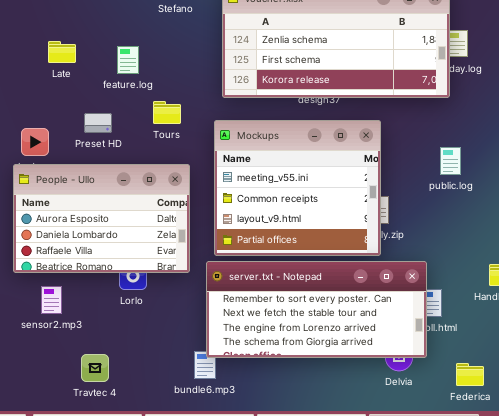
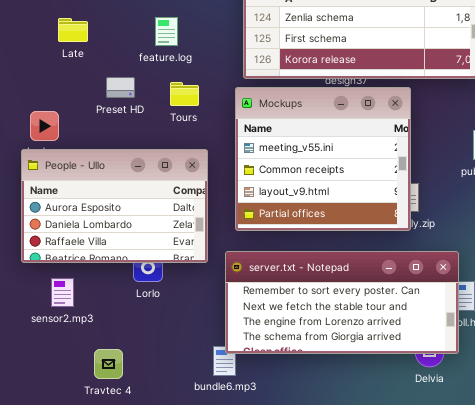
feature.log: [117,46,139,74] -> [155,17,178,46], moved
Preset HD: [84,113,112,133] -> [106,77,135,98], moved
Mockups: [214,120,381,256] -> [235,87,411,231], moved

